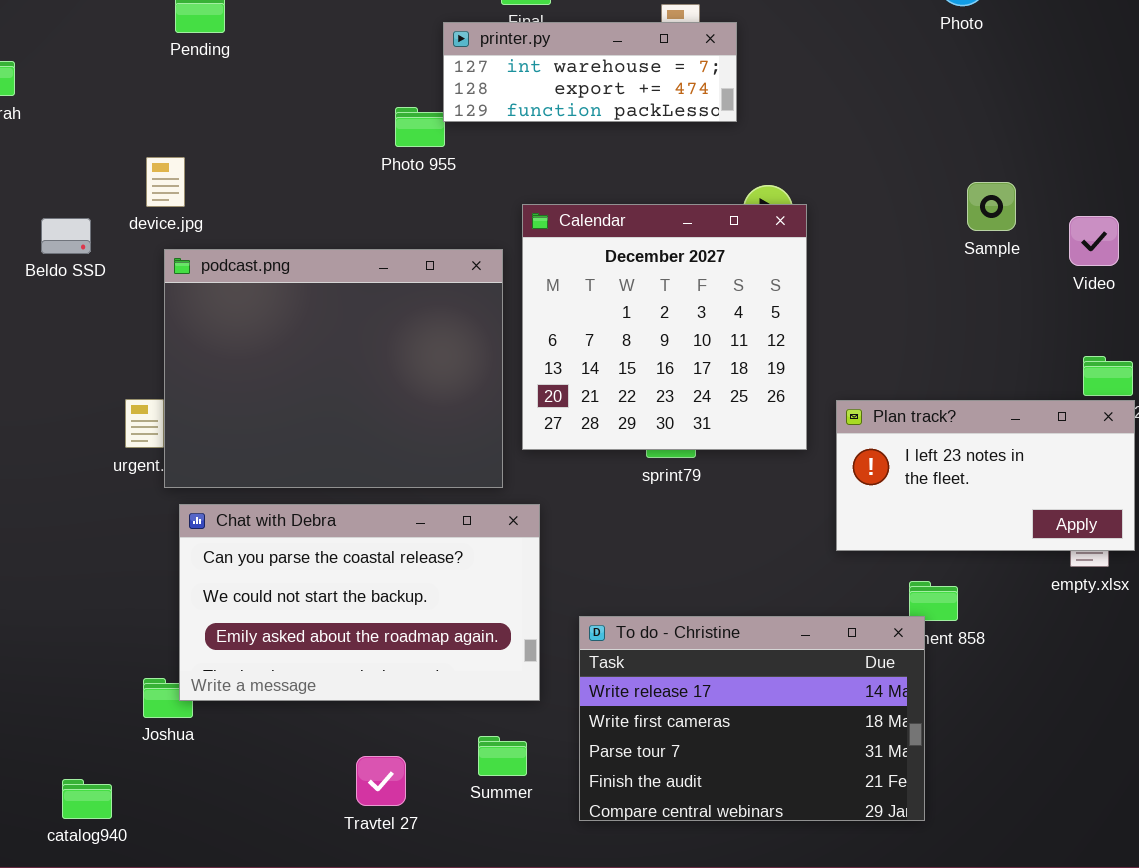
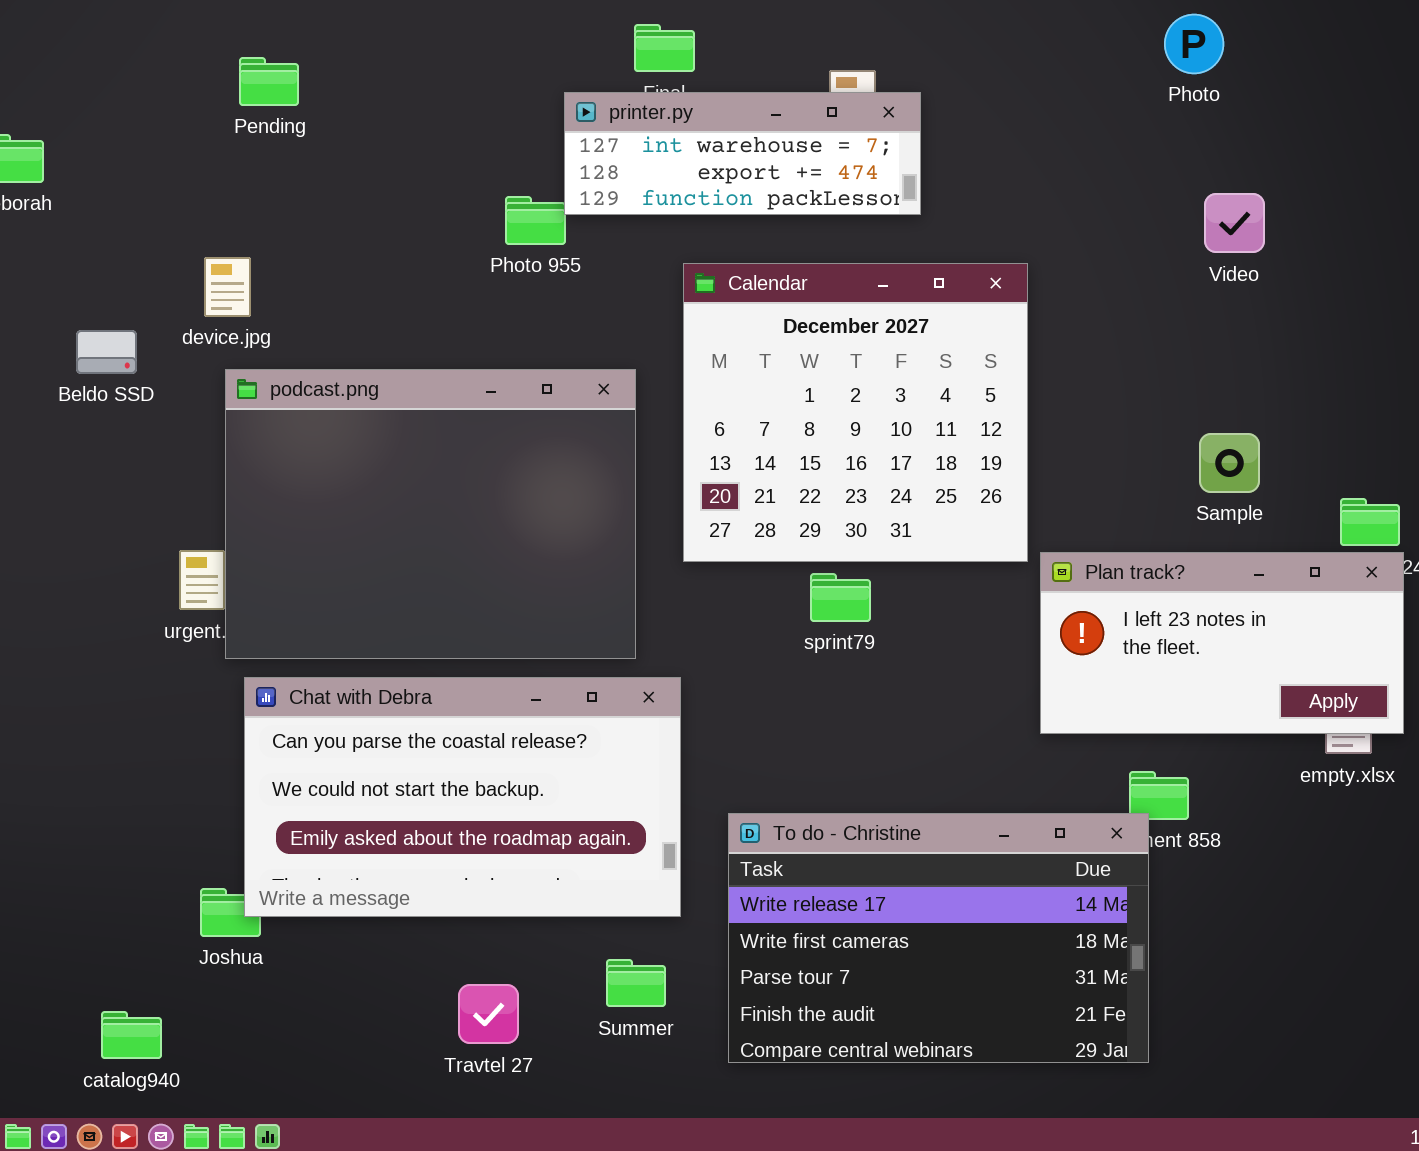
Sample: [967,182,1016,231] -> [1199,433,1260,493], moved
Calendar: [522,204,807,450] -> [683,263,1028,562], moved
Video: [1069,216,1119,266] -> [1204,193,1265,253], moved

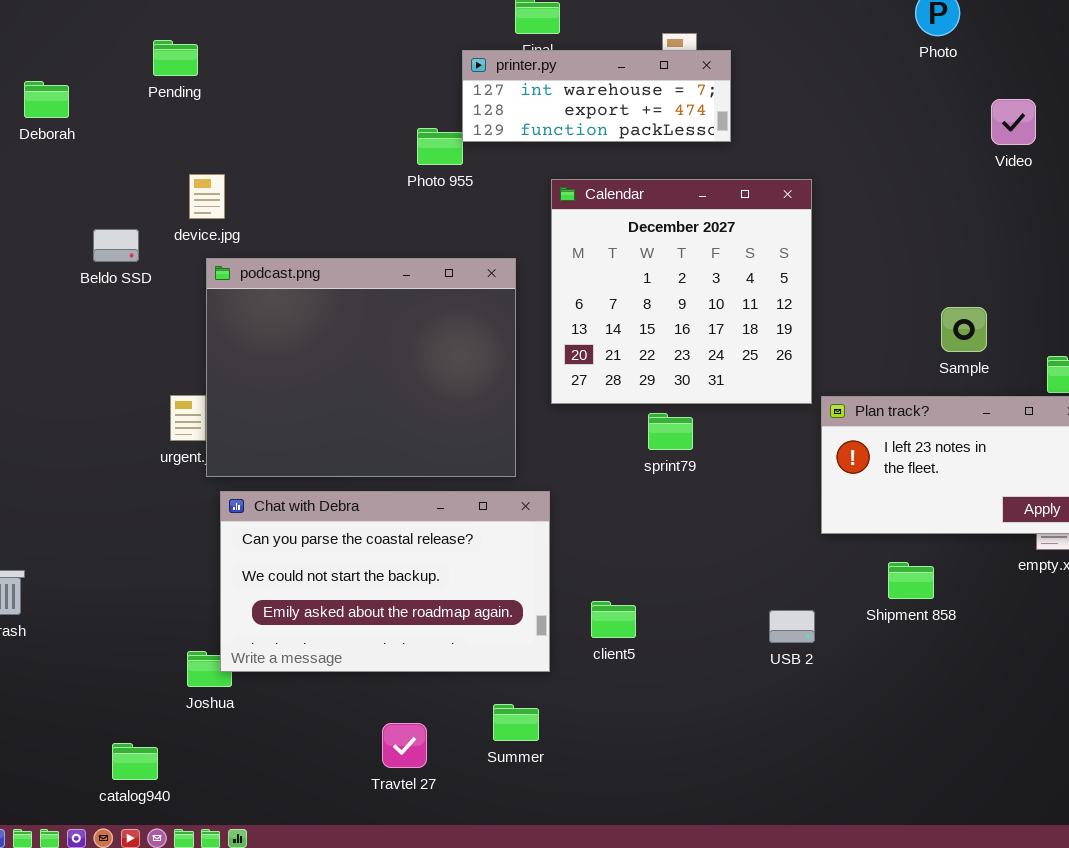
Pending: [239,57,299,106] -> [153,40,198,76], moved
Video: [1204,193,1265,253] -> [991,99,1036,145], moved
To do - Christine: [728,813,1149,1063] -> none, closed

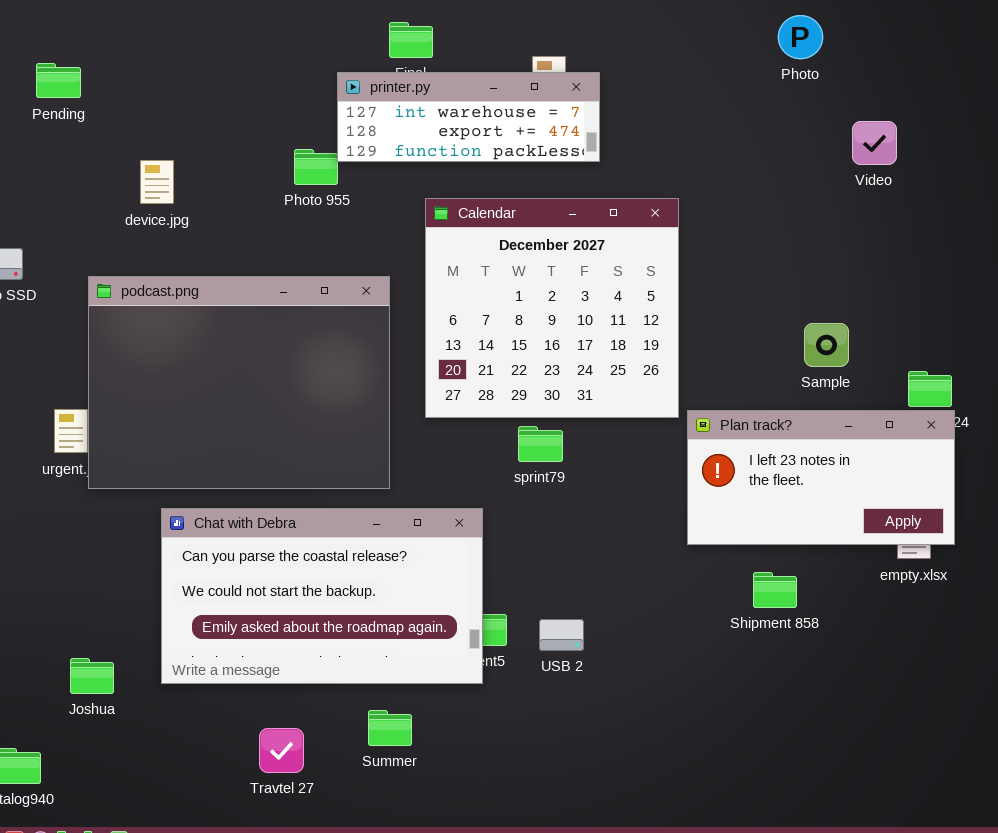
device.jpg: [189,174,225,219] -> [140,160,174,204], moved
Chat with Debra: [220,491,550,672] -> [161,508,483,684], moved
USB 2: [769,610,815,643] -> [539,619,584,651], moved

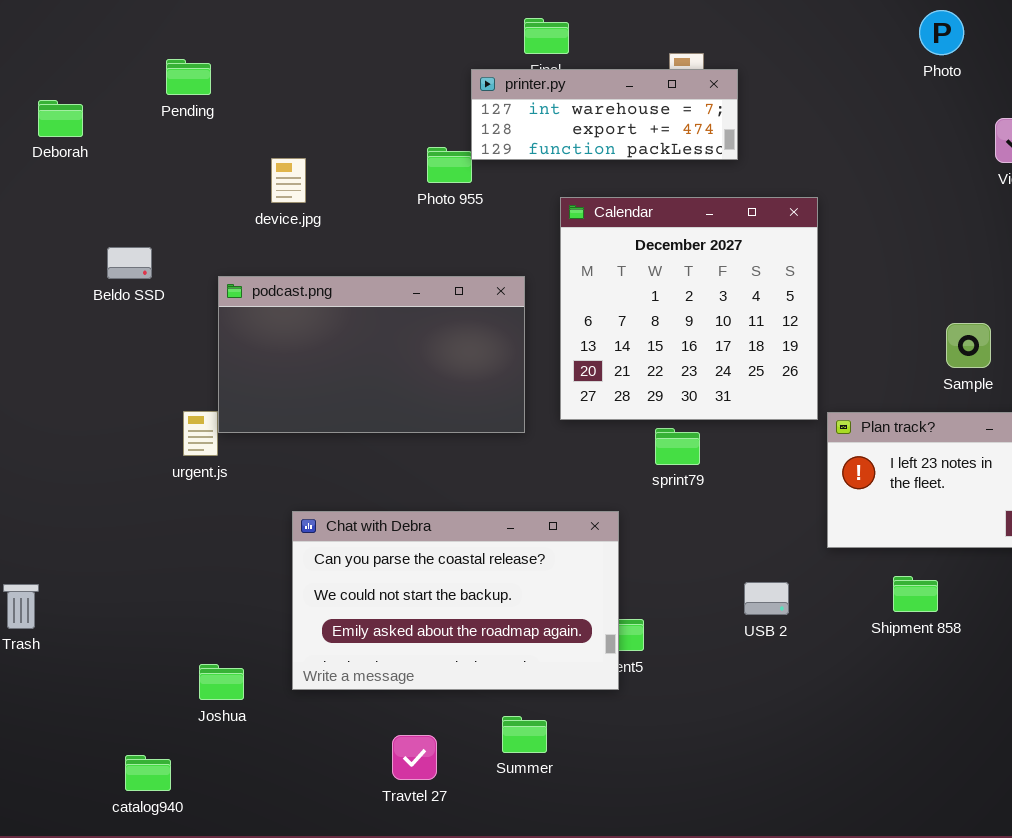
podcast.png: [88,276,390,489] -> [218,276,525,433], resized
USB 2: [539,619,584,651] -> [744,582,789,615], moved

